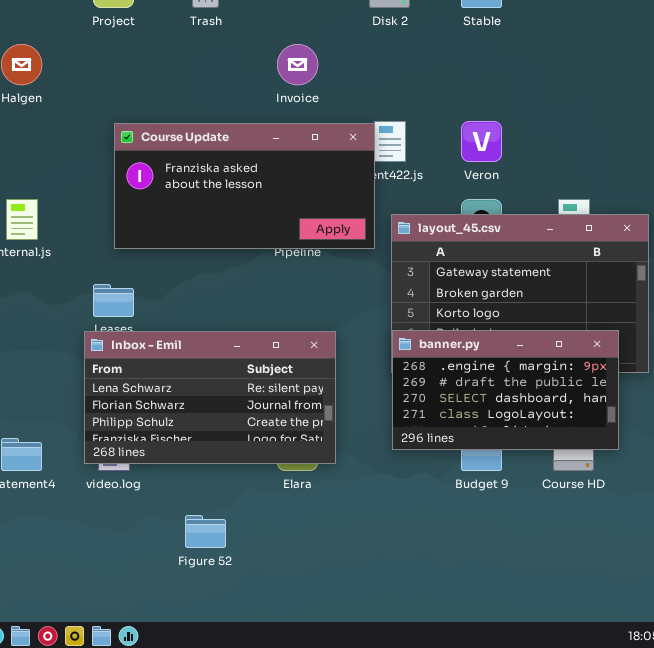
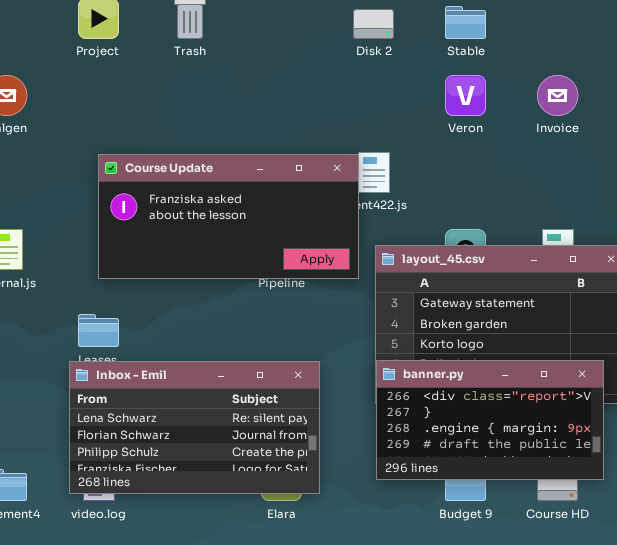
Invoice: [277,44,318,85] -> [537,75,578,116], moved
Veron: [461,121,502,162] -> [445,75,486,116], moved
banner.py: [392,330,619,450] -> [376,360,604,480], scrolled up 2 rows

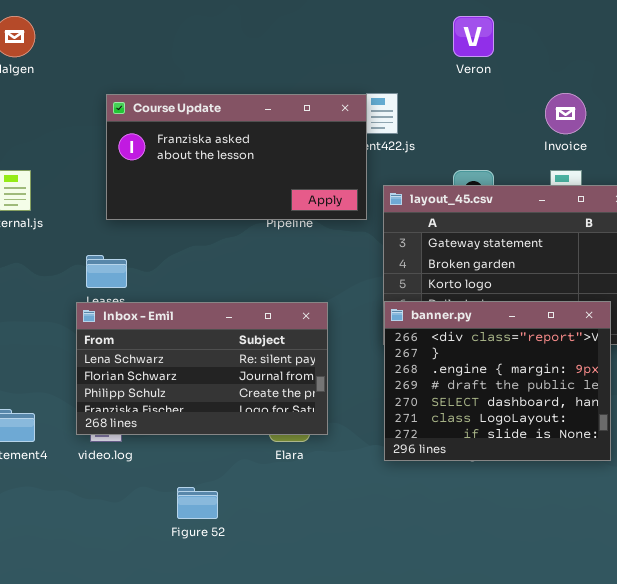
Invoice: [537,75,578,116] -> [545,93,586,134], moved
banner.py: [376,360,604,480] -> [384,301,611,461], resized

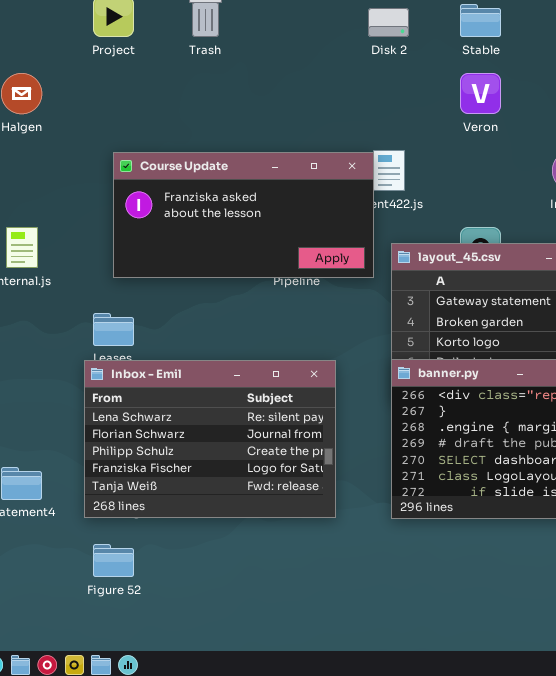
Inbox - Emil: [76,302,328,435] -> [84,360,336,518], resized
Figure 52: [177,487,218,519] -> [93,544,134,577], moved

